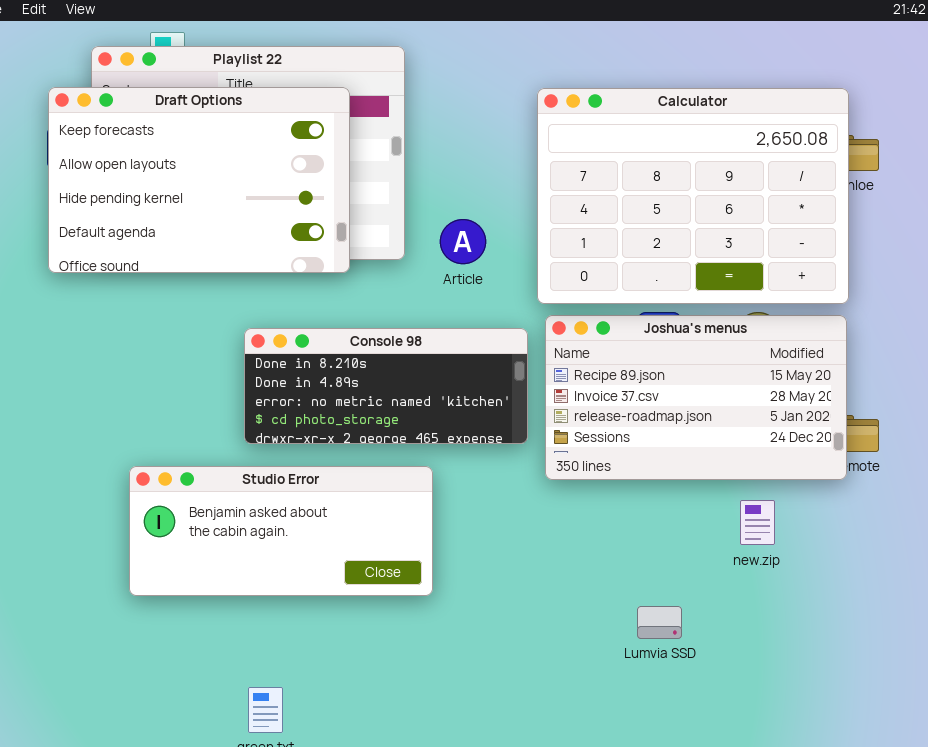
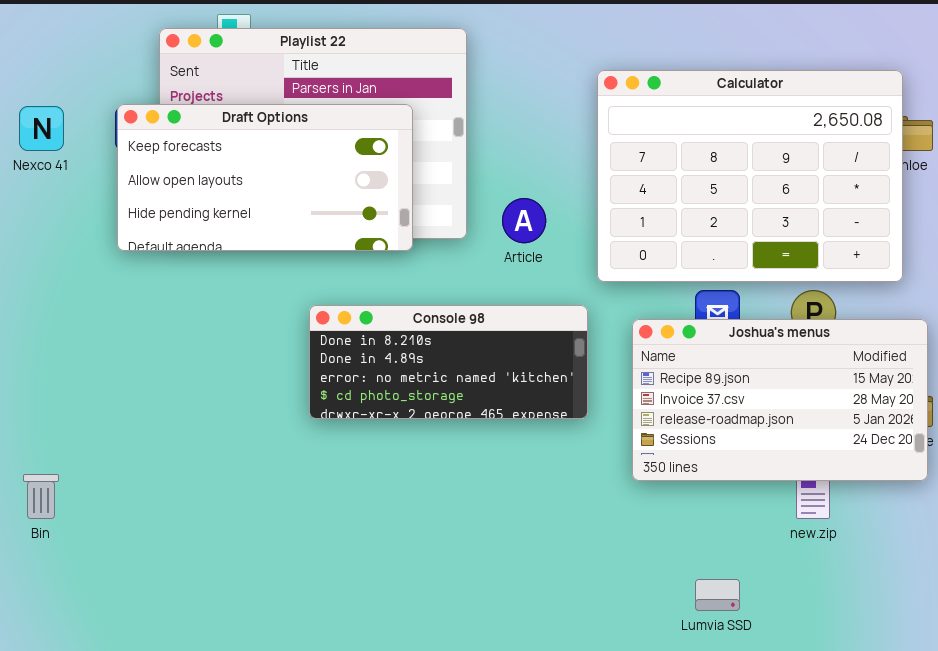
Draft Options: [48,87,350,273] -> [117,104,413,251], resized
Joshua's menus: [545,315,847,480] -> [632,319,928,481], moved
Studio Error: [129,466,433,596] -> none, closed

